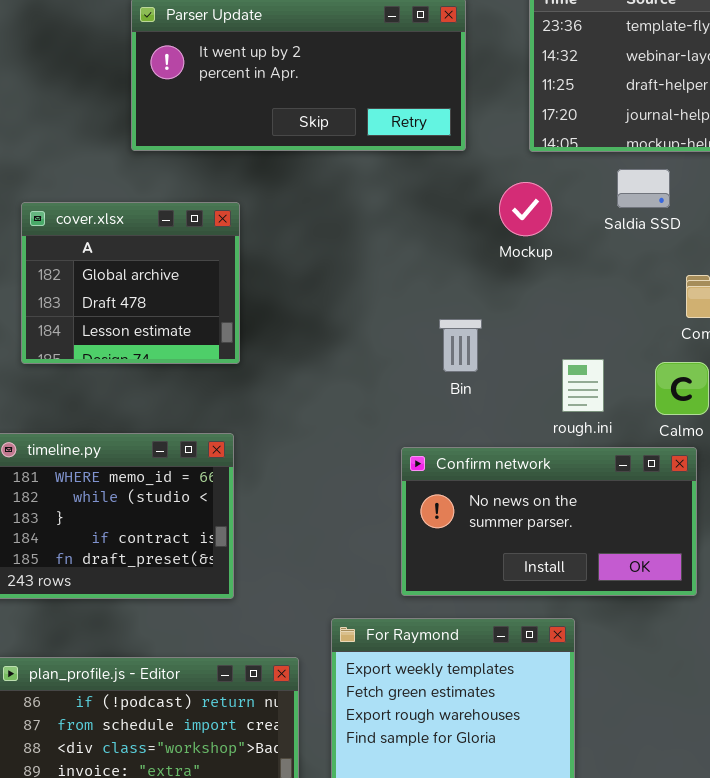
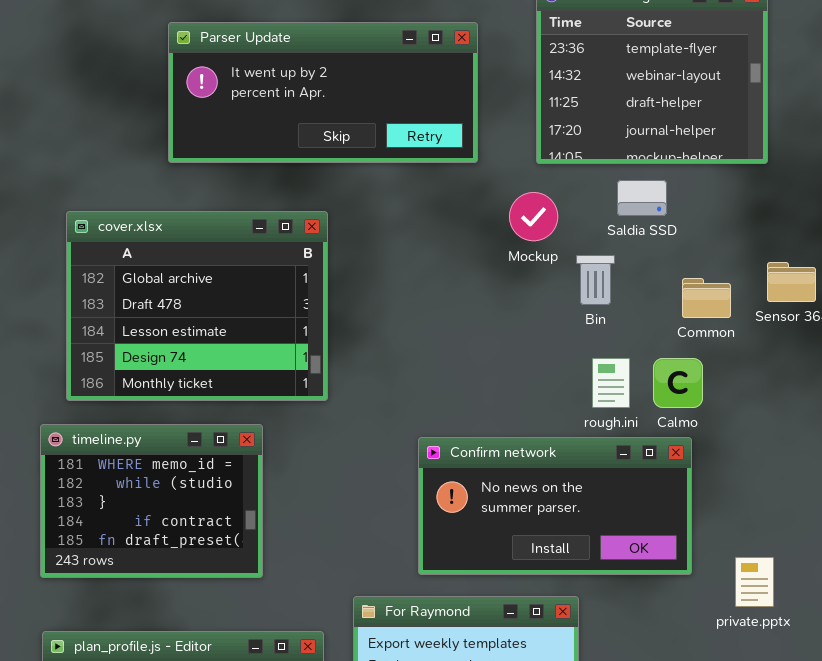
cover.xlsx: [21,202,240,364] -> [66,211,328,401], resized
Bin: [439,319,482,372] -> [576,255,615,305], moved
rough.ini: [562,359,604,412] -> [592,358,630,408], moved

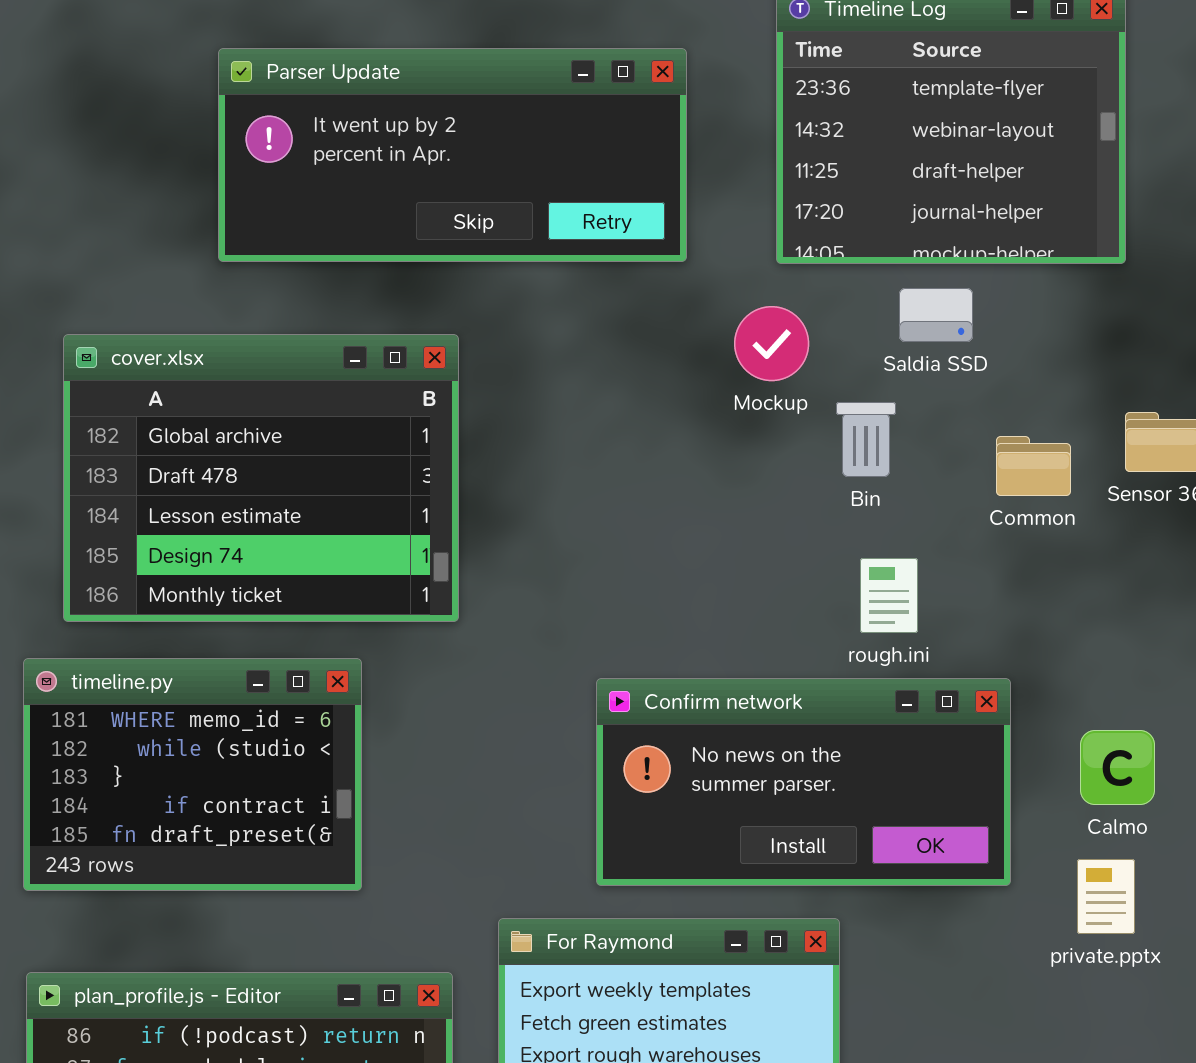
Calmo: [653,358,703,408] -> [1080,730,1155,805], moved

